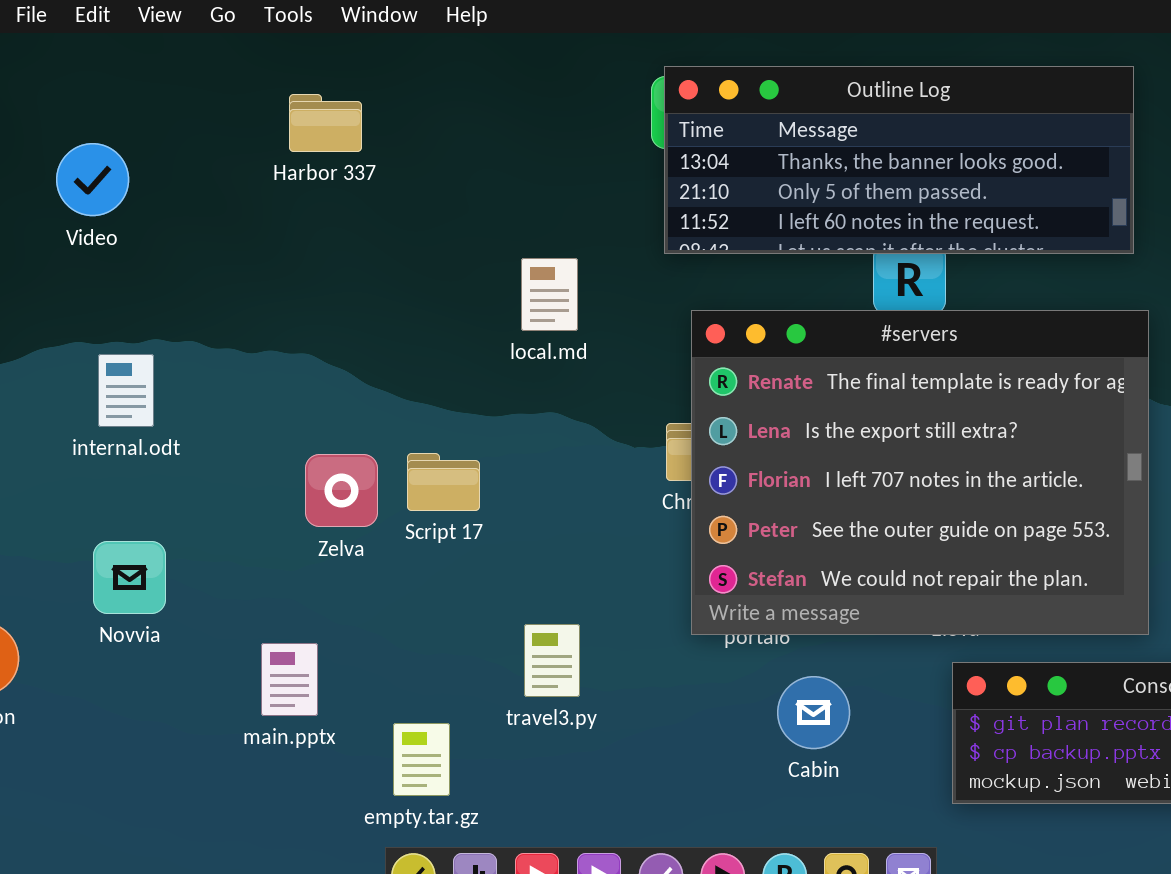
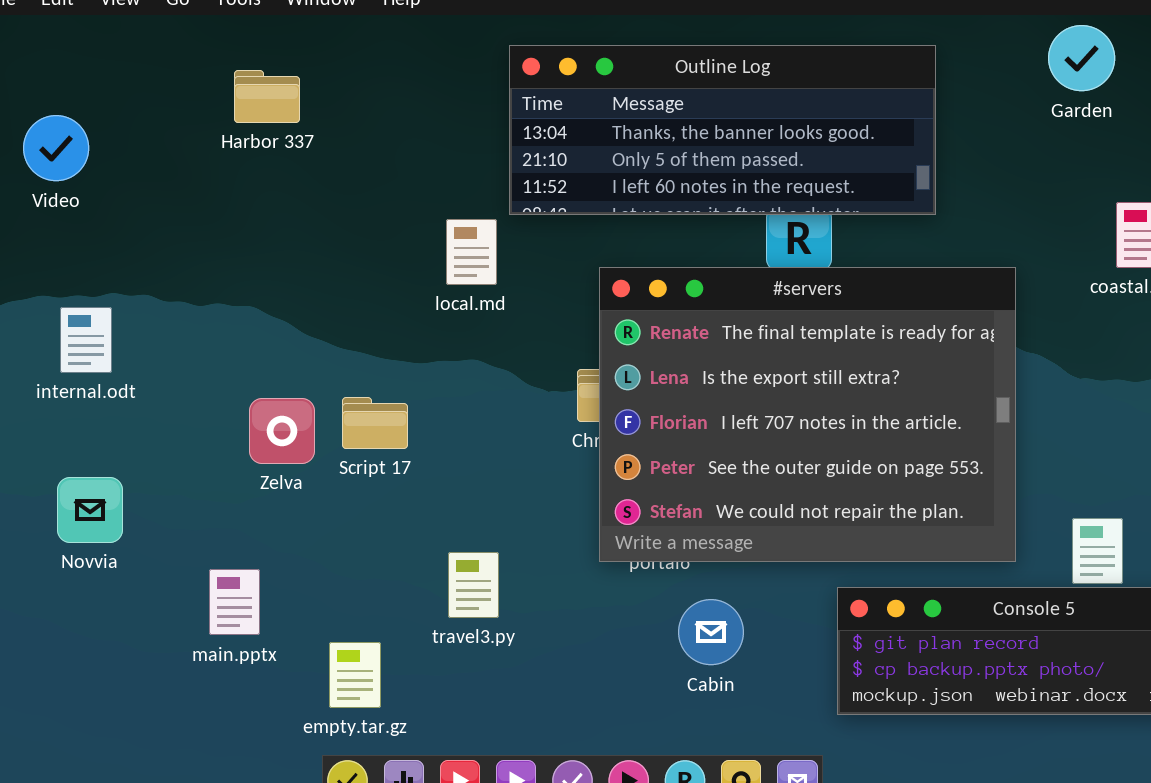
Outline Log: [664,66,1134,254] -> [509,45,936,215], moved

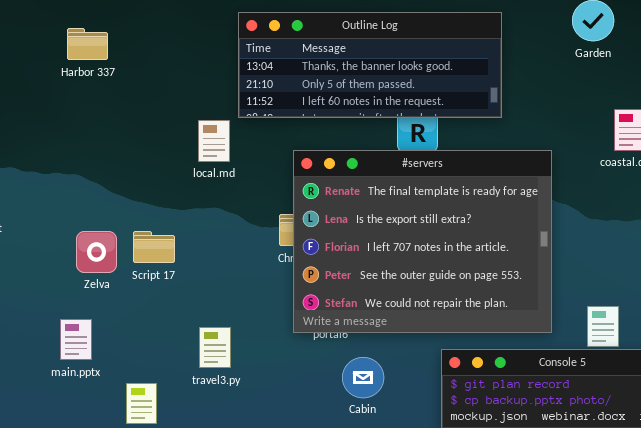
main.pptx: [209,569,260,635] -> [60,319,92,360], moved

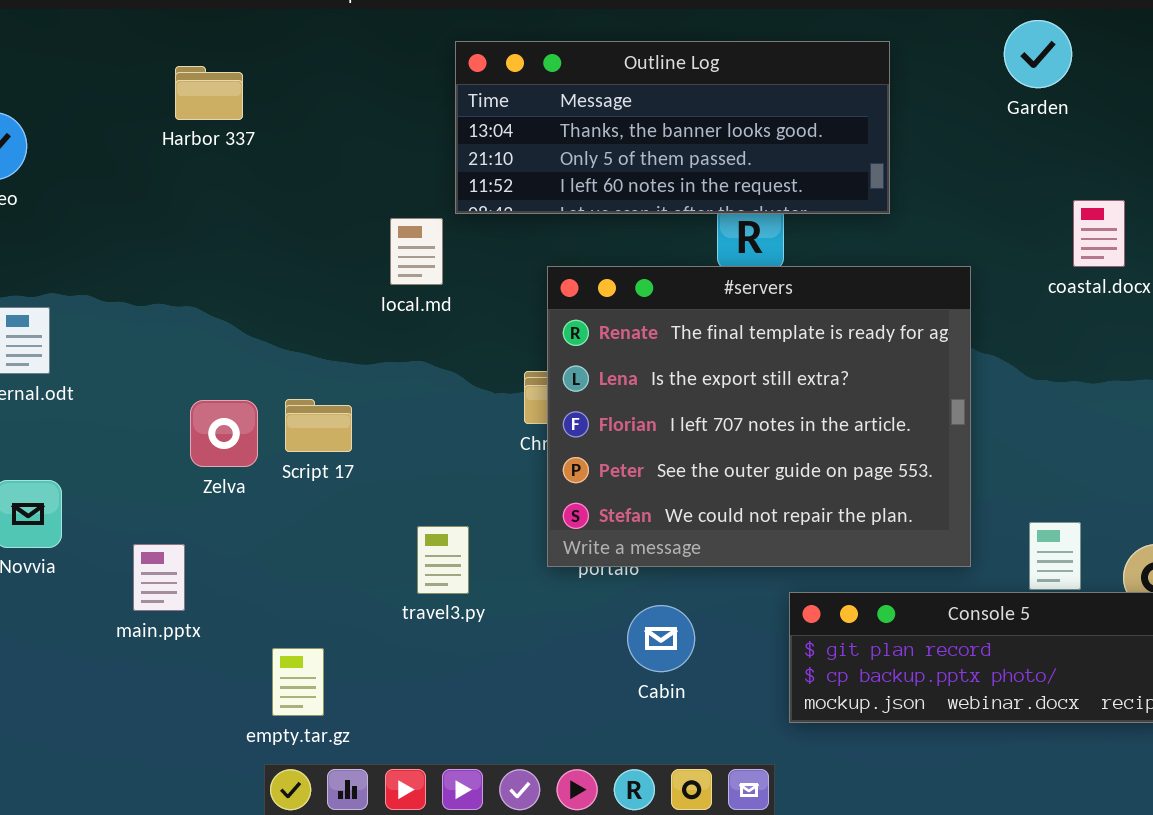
main.pptx: [60,319,92,360] -> [133,544,185,611], moved
travel3.py: [199,327,231,368] -> [417,526,469,594], moved

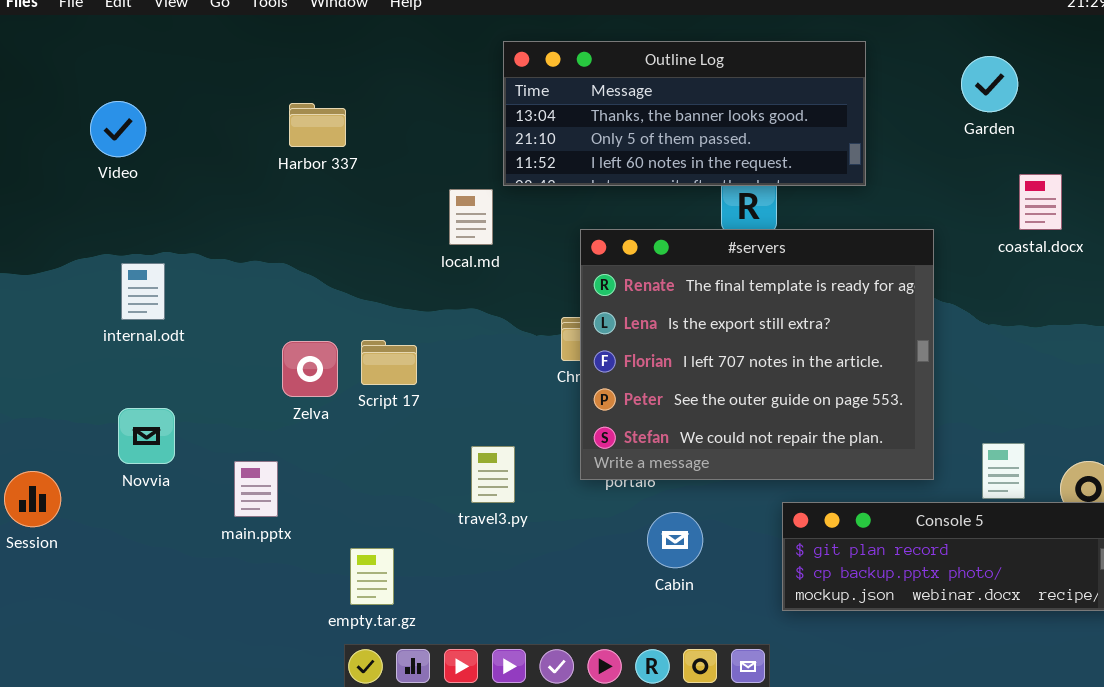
Garden: [1004,20,1072,88] -> [961,56,1018,112], moved
Harbor 337: [175,66,243,120] -> [289,103,346,147], moved

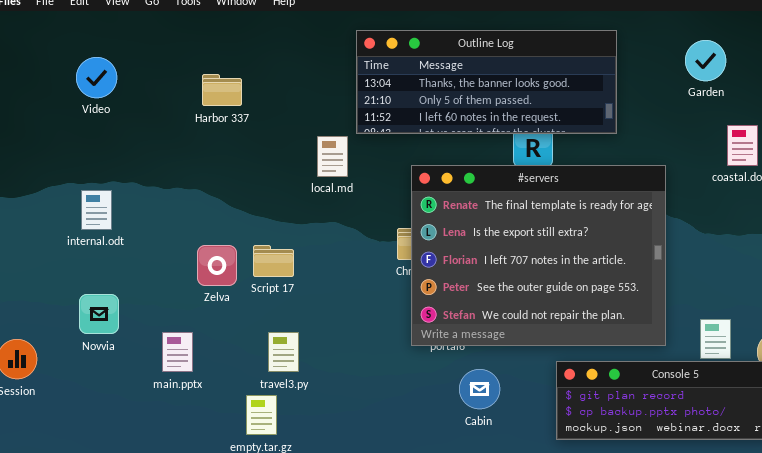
Video: [90,101,146,157] -> [76,57,117,98], moved
travel3.py: [471,446,515,503] -> [268,332,299,372], moved

